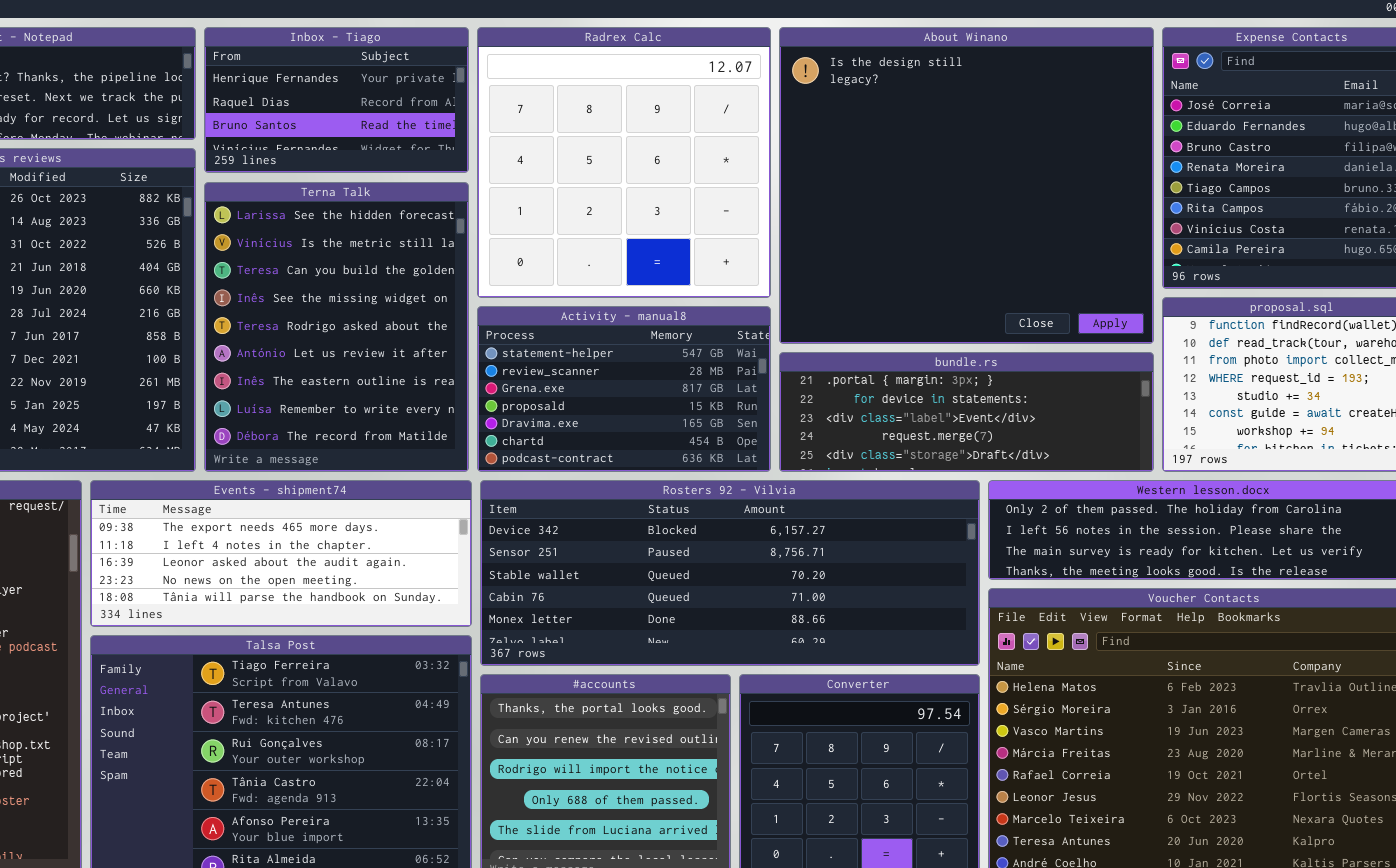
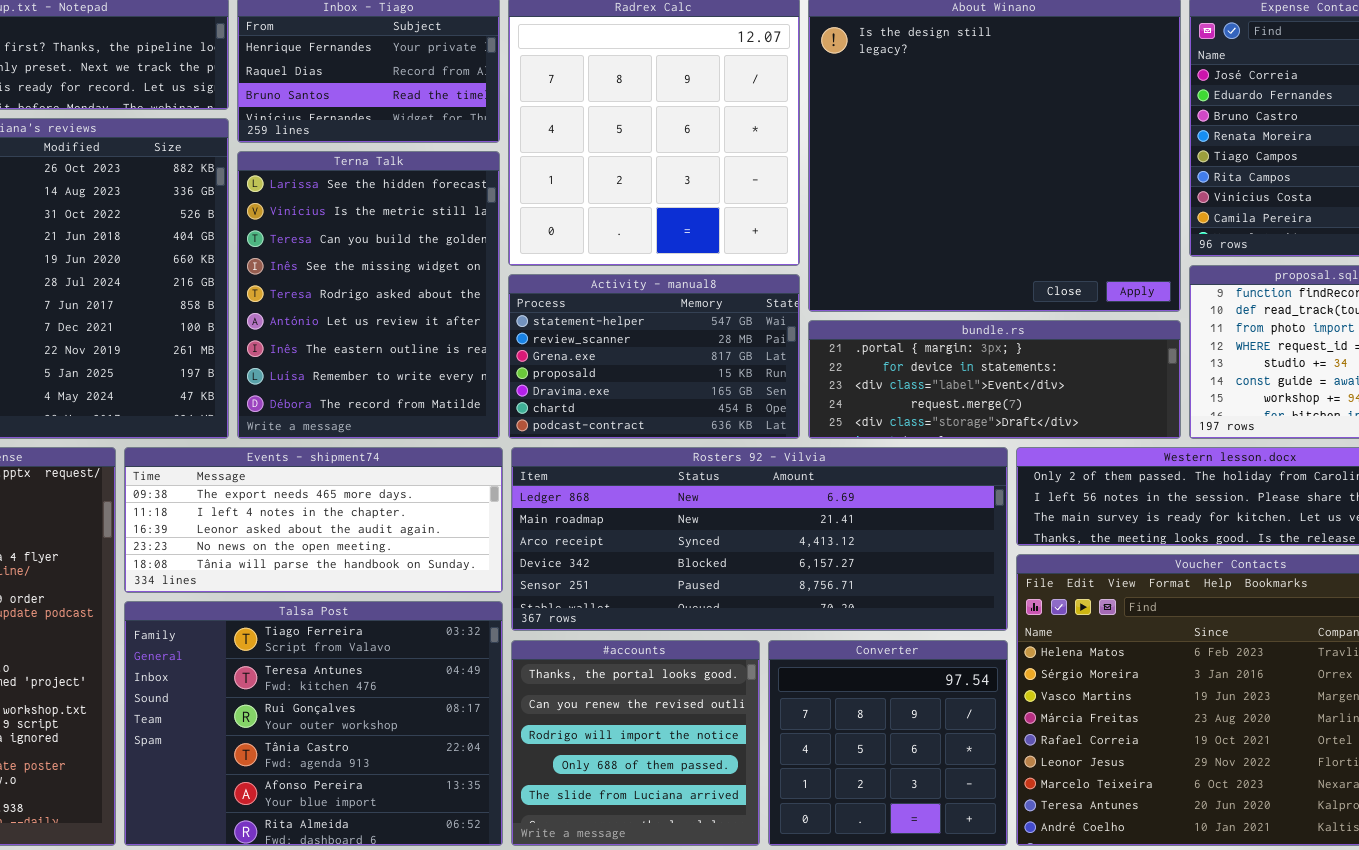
Rosters 92 - Vilvia: [480,480,980,666] -> [511,447,1008,631], scrolled up 3 rows

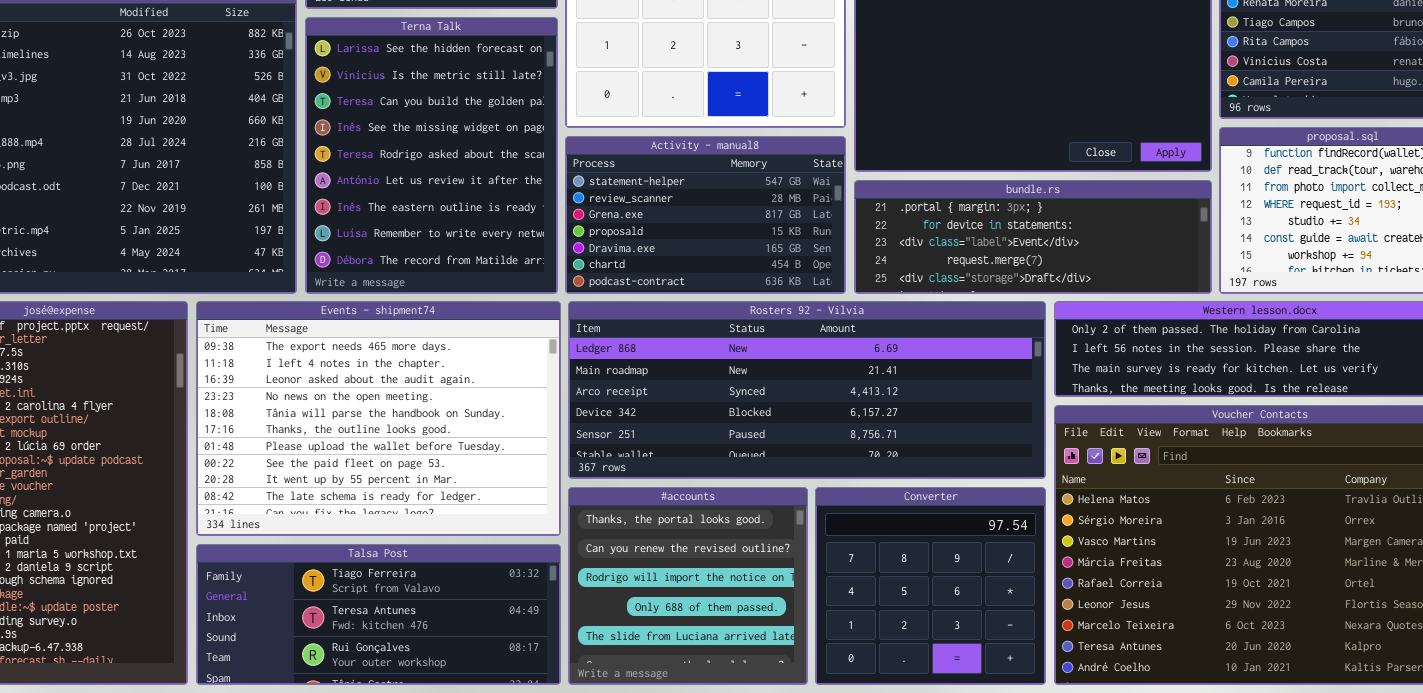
Events - shipment74: [124,447,503,593] -> [196,301,561,536], resized
Talsa Post: [124,601,503,846] -> [196,544,561,685], resized

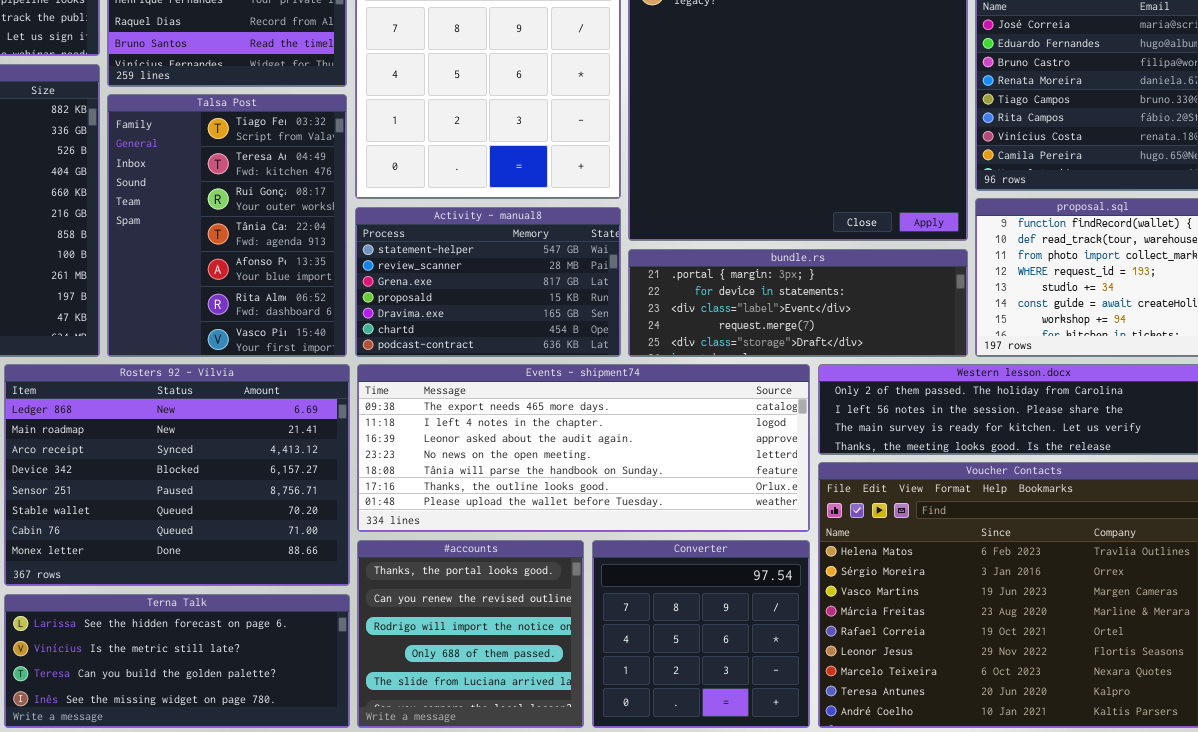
Terna Talk: [305,17,558,294] -> [4,594,350,728], moved, resized
Events - shipment74: [196,301,561,536] -> [357,364,810,532], moved, resized
Rosters 92 - Vilvia: [568,301,1046,479] -> [4,364,350,586], moved, resized
Talsa Post: [196,544,561,685] -> [107,94,347,357], moved, resized

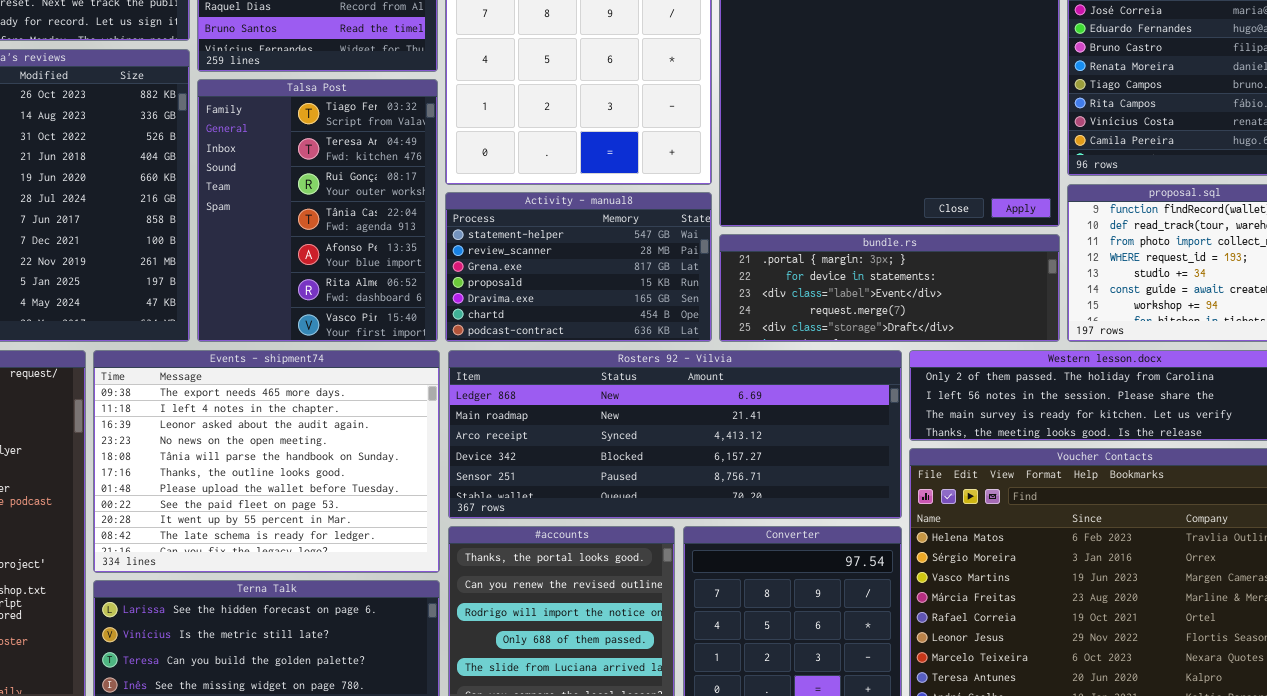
Rosters 92 - Vilvia: [4,364,350,586] -> [448,350,902,519], moved, resized
Events - shipment74: [357,364,810,532] -> [93,350,440,573], moved, resized

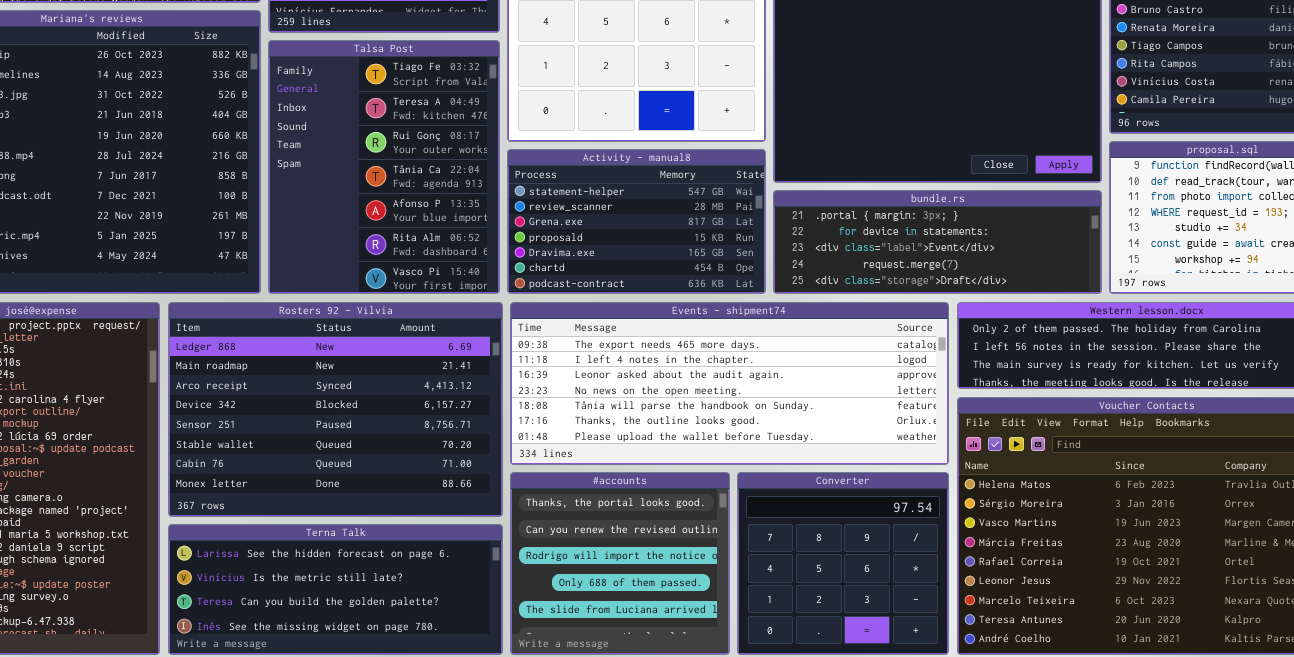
Events - shipment74: [93,350,440,573] -> [510,302,949,465], moved, resized
Rosters 92 - Vilvia: [448,350,902,519] -> [168,302,503,517], moved, resized

